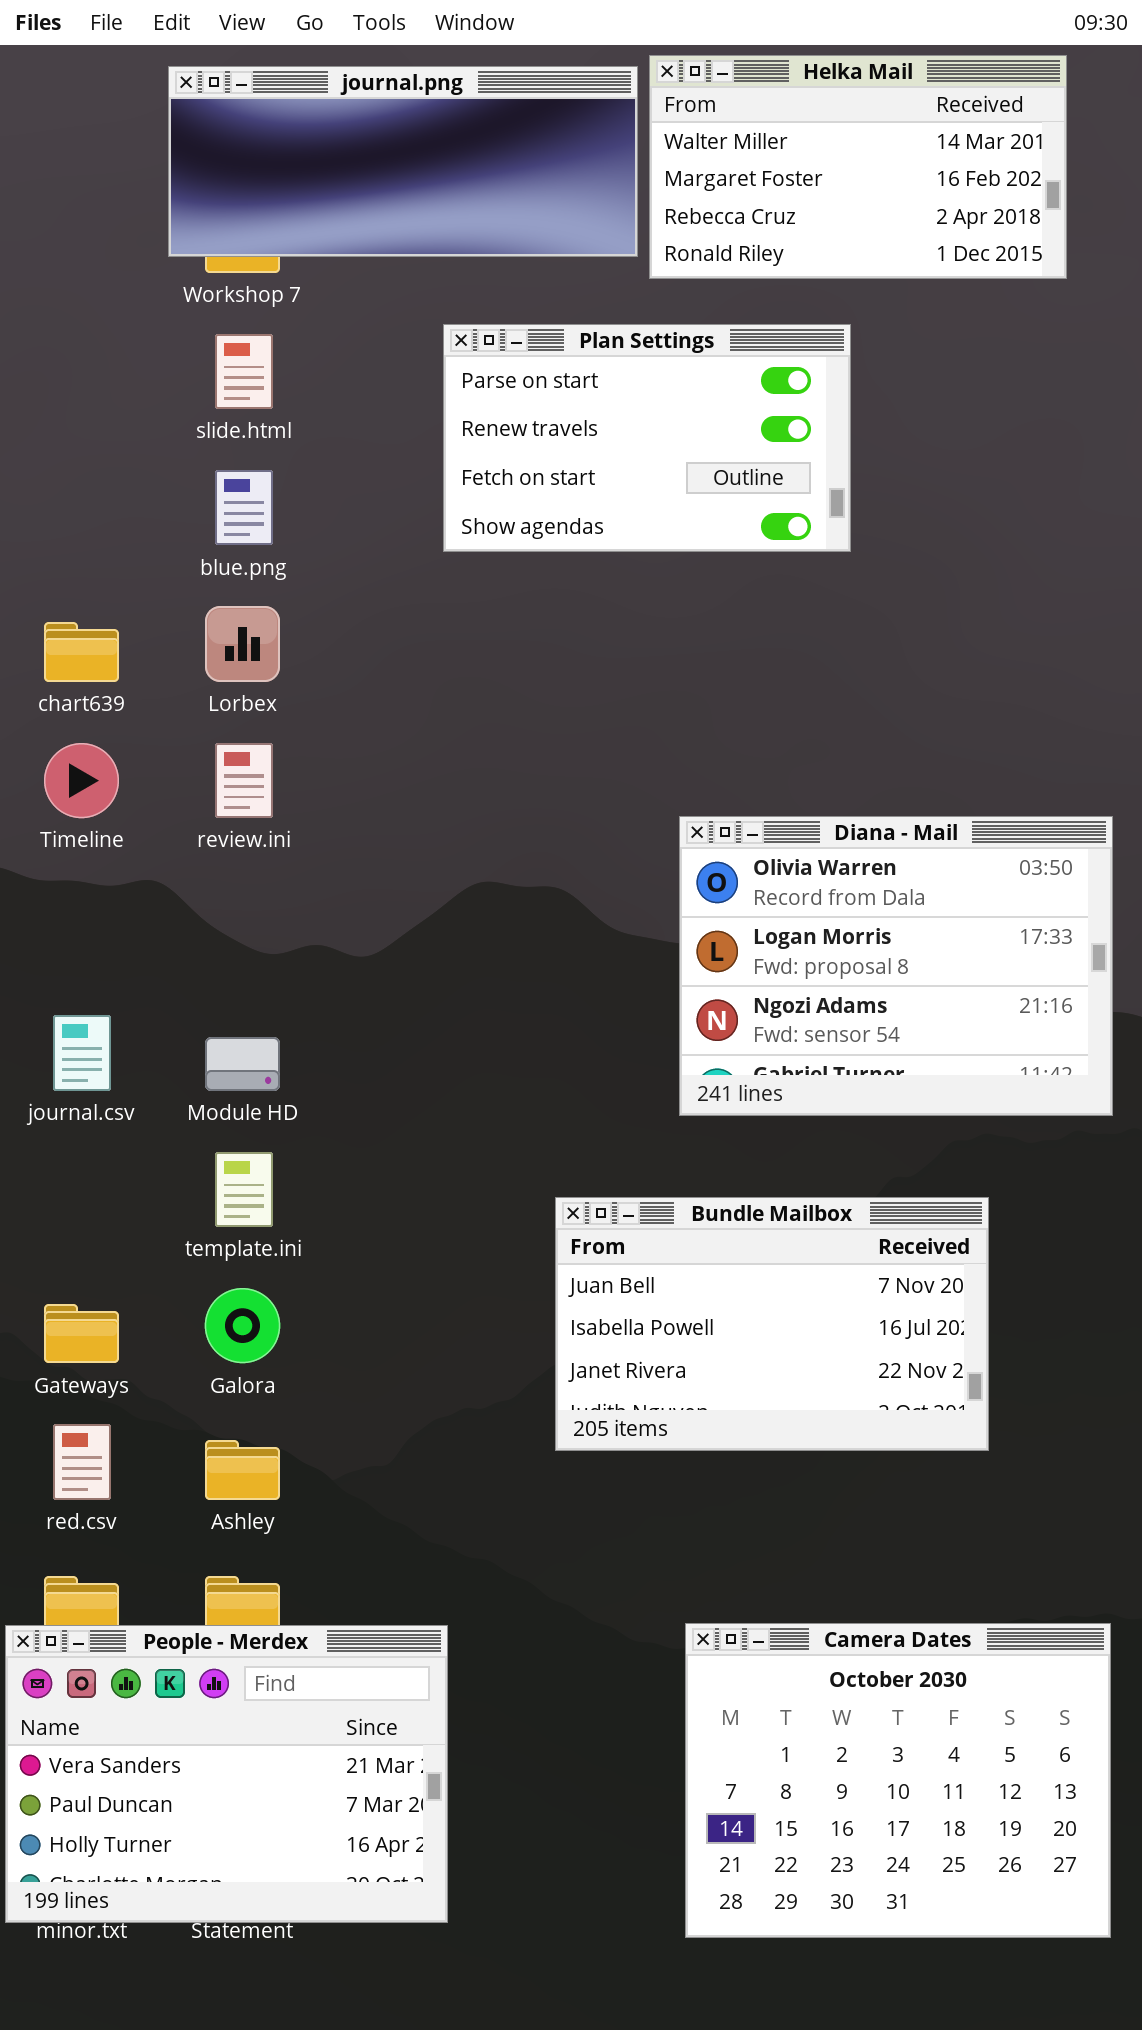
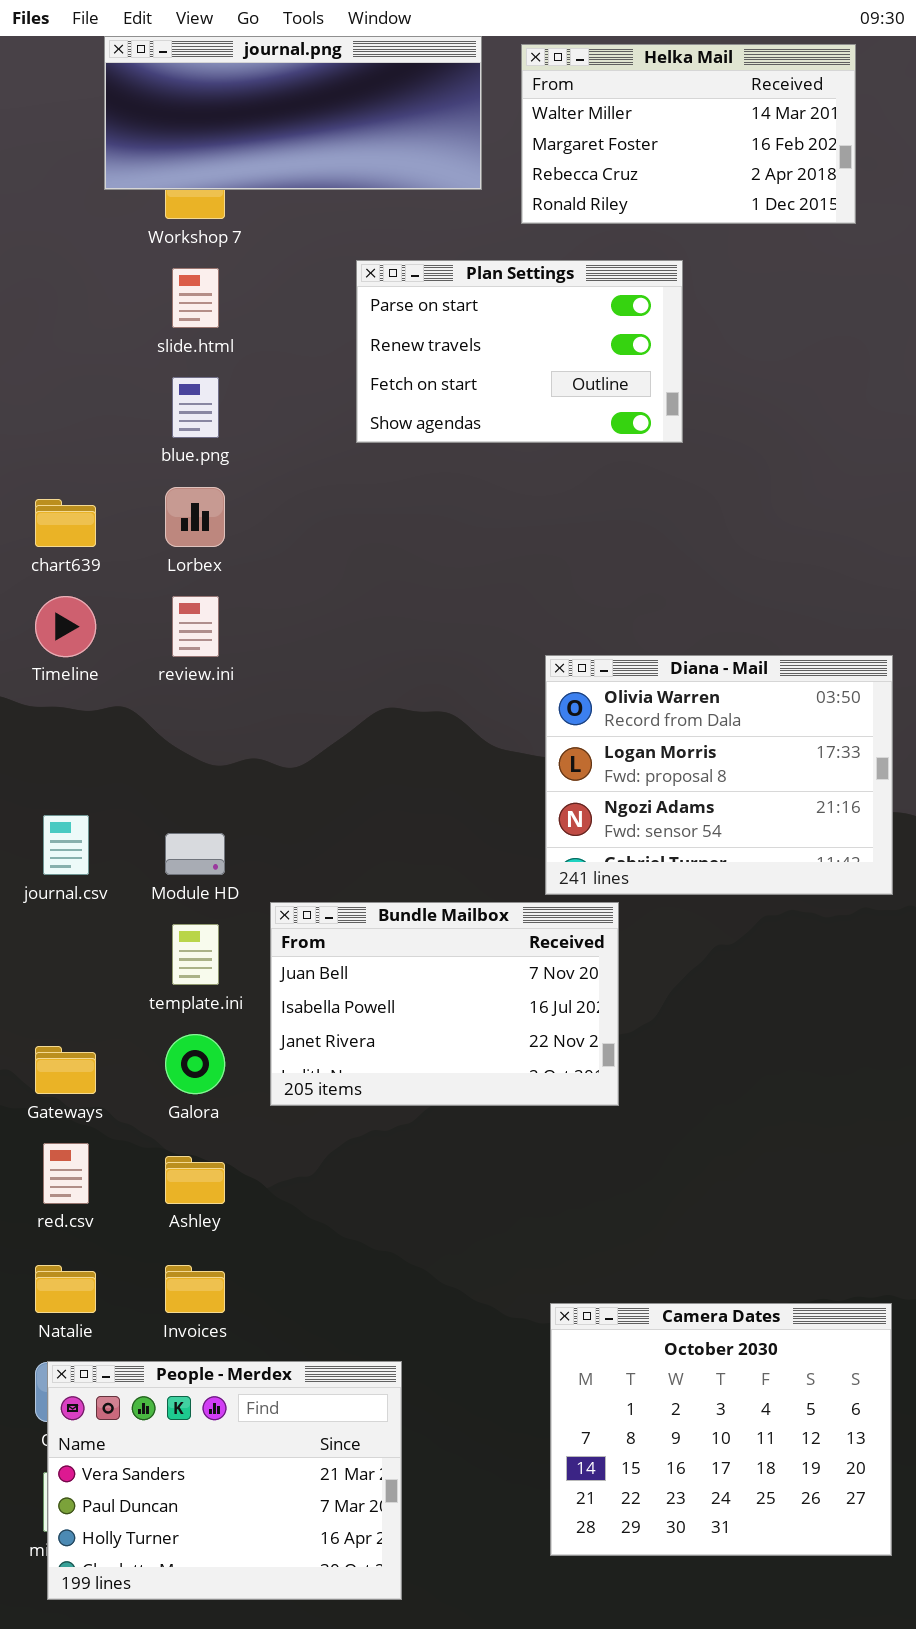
journal.png: [168,66,638,257] -> [104,36,482,190], moved
Bundle Mailbox: [555,1197,989,1451] -> [270,902,619,1106], moved
People - Merdex: [5,1625,448,1923] -> [47,1361,402,1600], moved

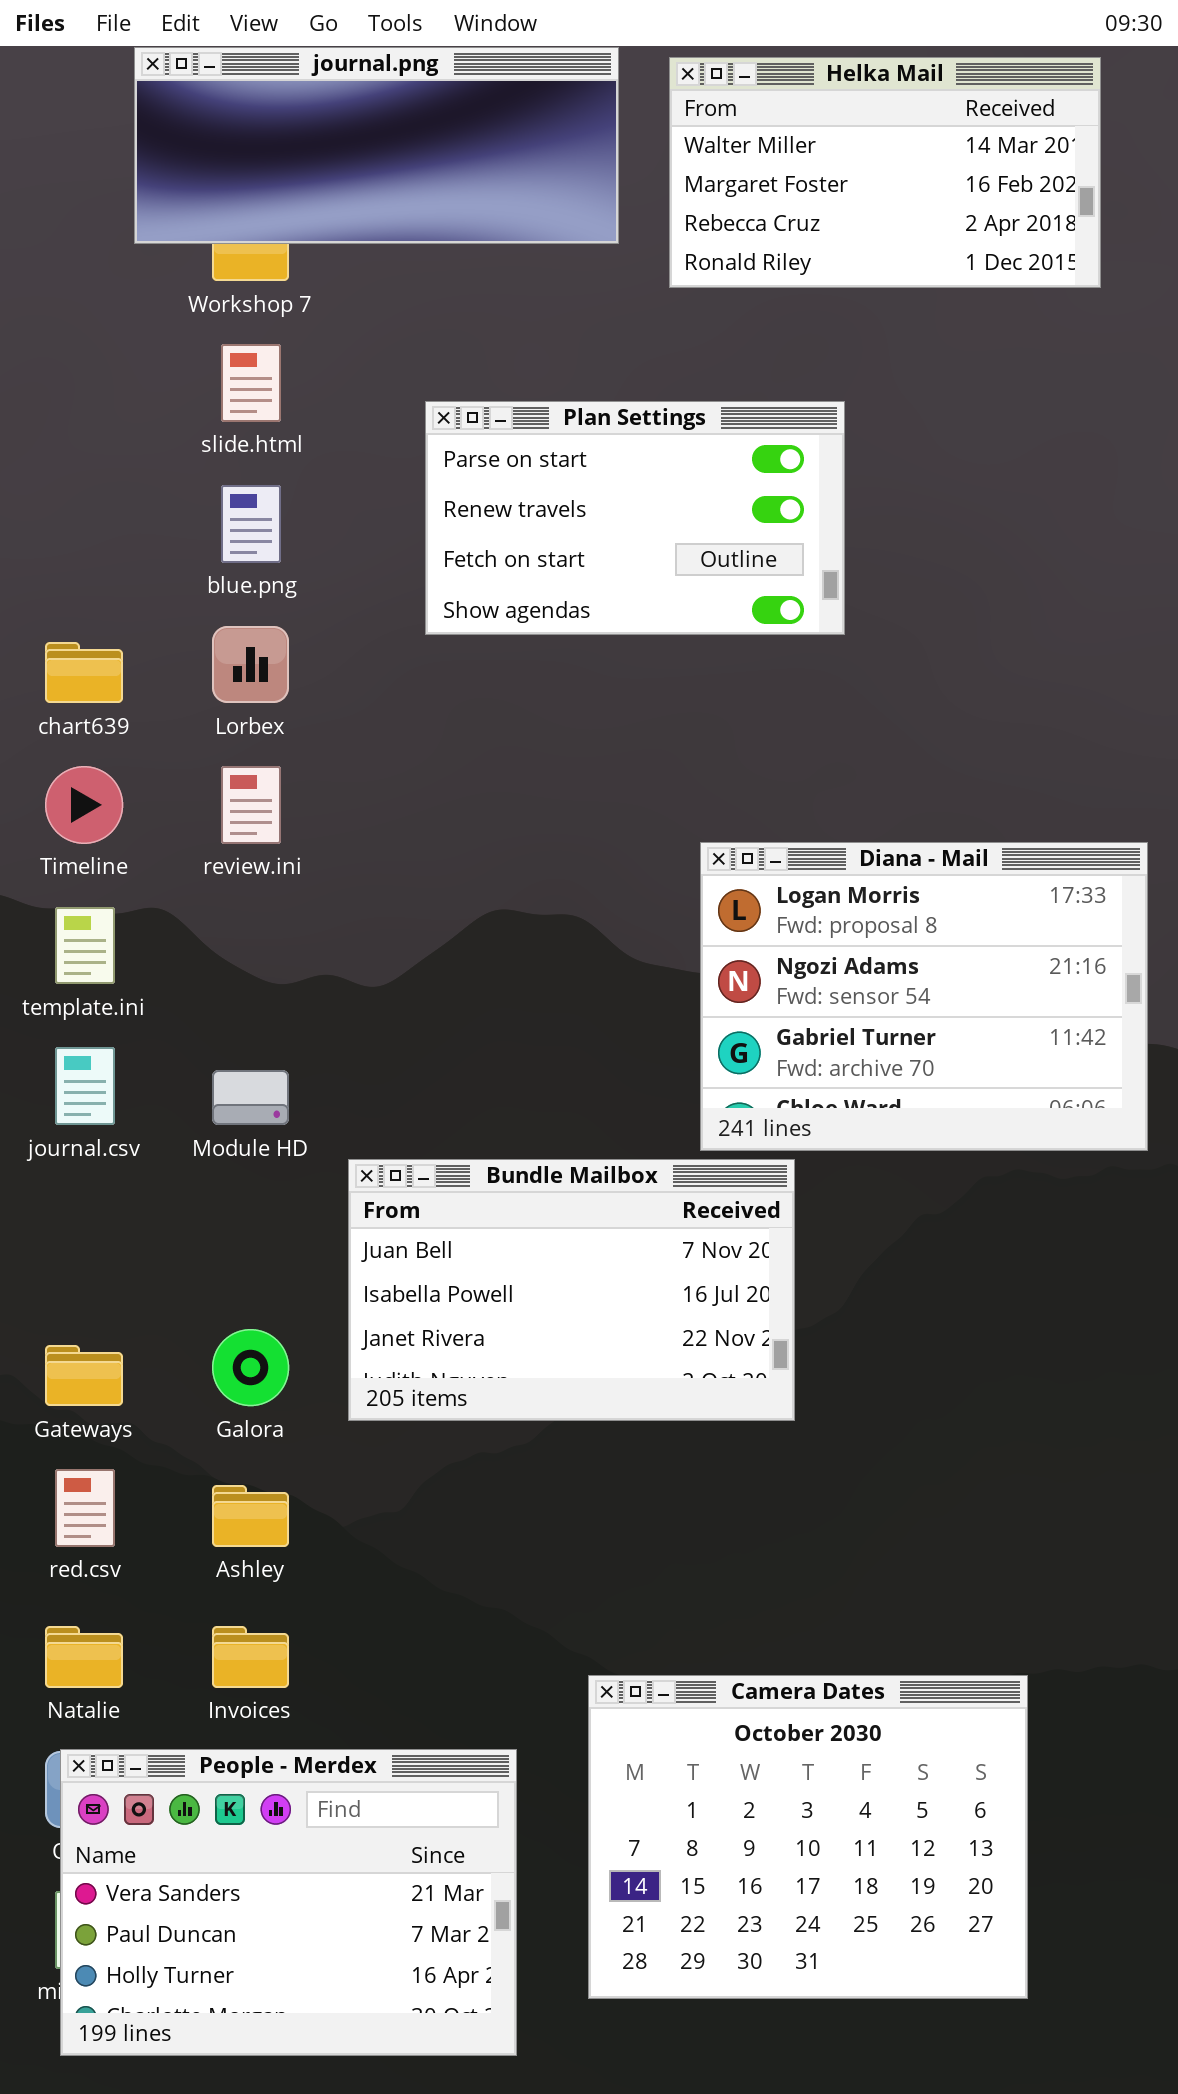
Plan Settings: [356,260,683,443] -> [425,401,845,635], moved
Diana - Mail: [545,655,893,895] -> [700,842,1148,1151], scrolled down 1 row
template.ini: [172,924,219,985] -> [55,907,115,984], moved
Camera Dates: [550,1303,892,1556] -> [588,1675,1028,1999], moved

